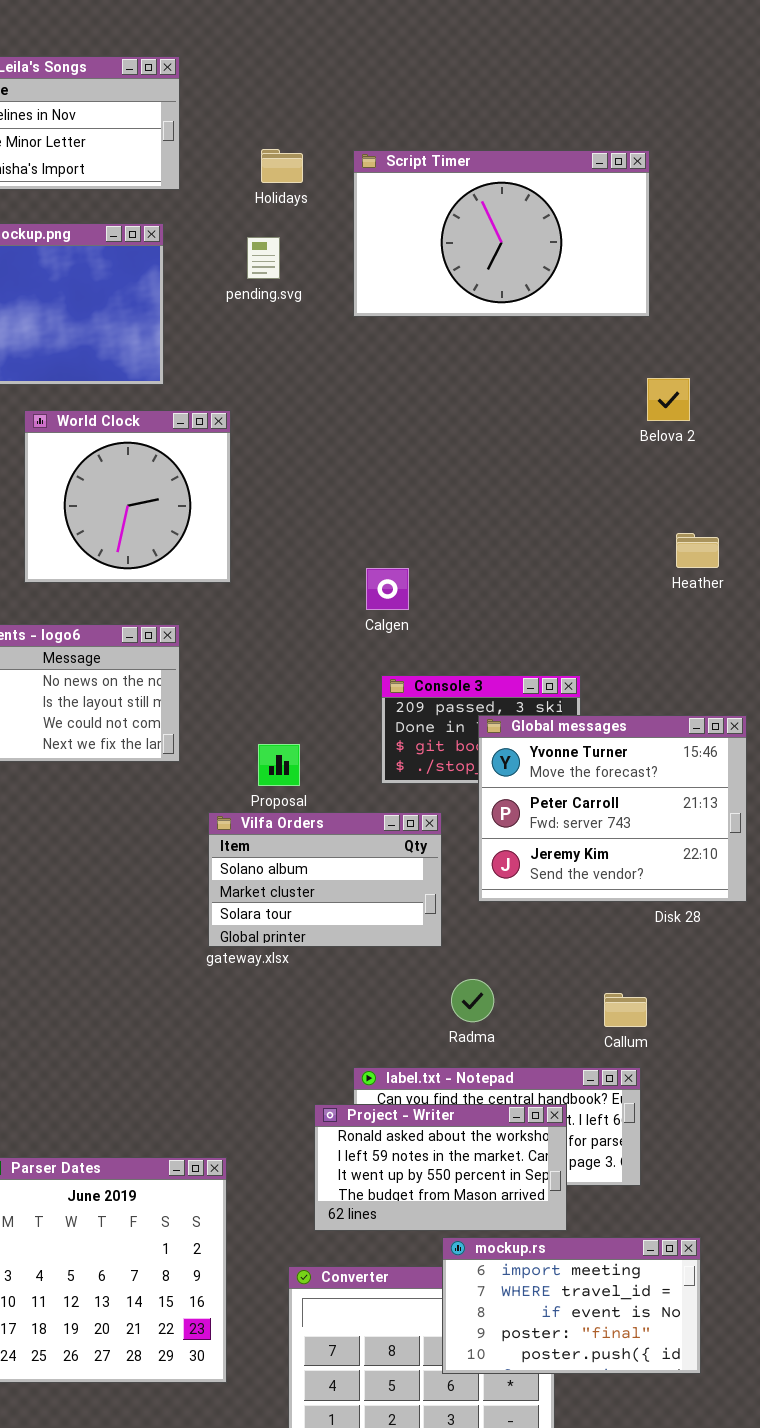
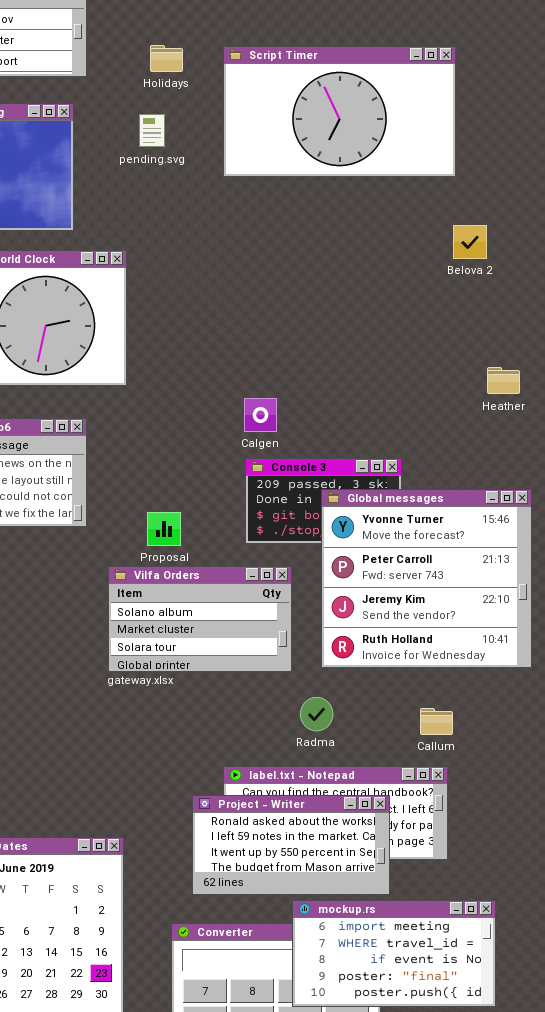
Heather: [676,533,719,568] -> [487,367,520,394], moved
Calgen: [366,568,409,610] -> [244,398,277,432], moved
Global messages: [478,715,747,902] -> [321,489,532,668], resized

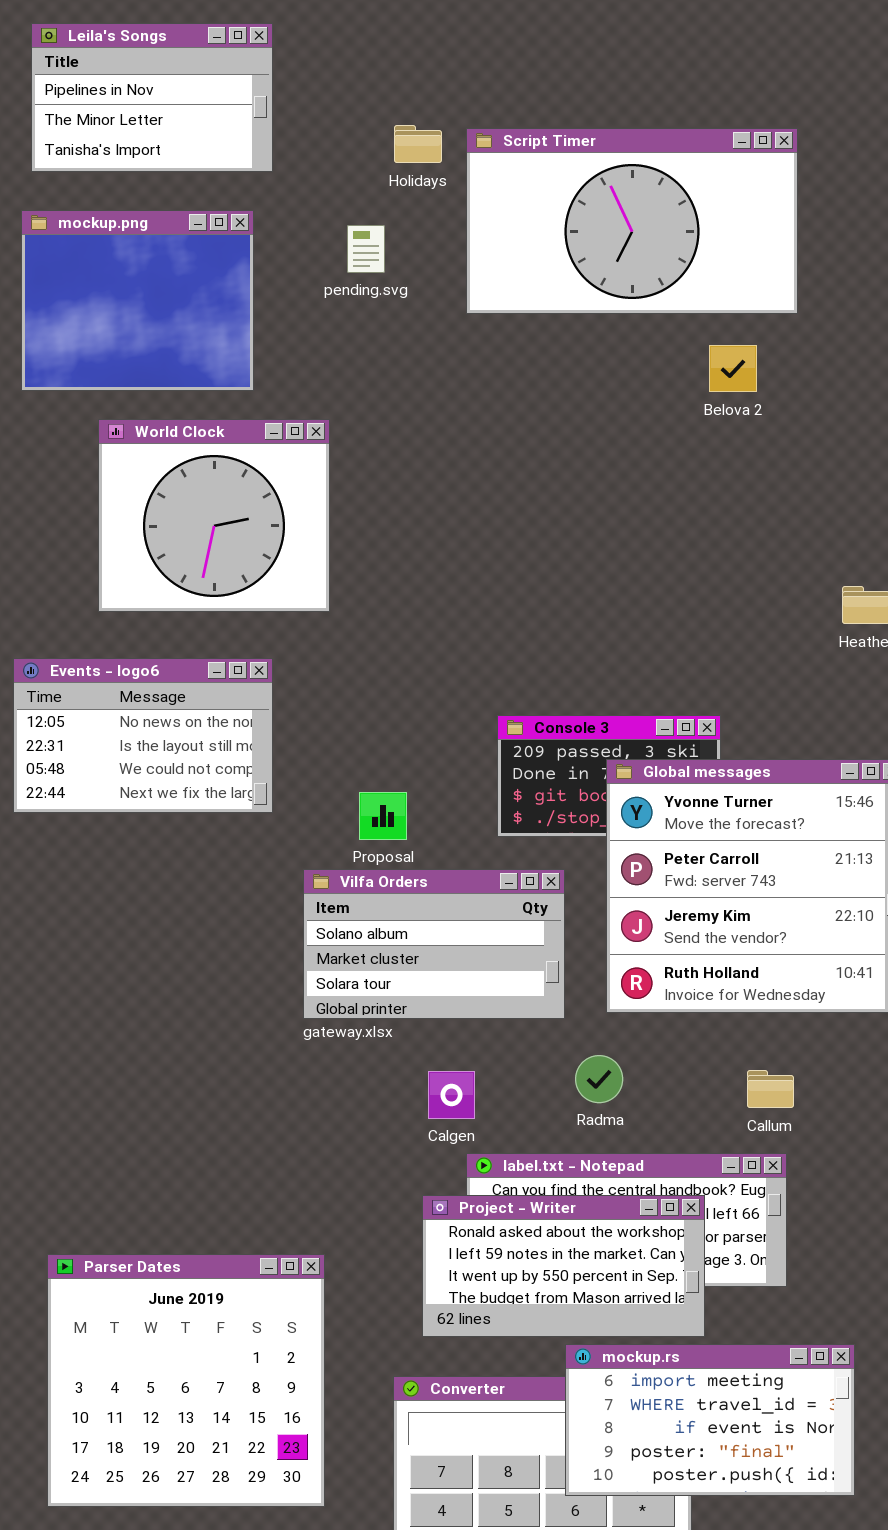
Holidays: [150,45,183,72] -> [394,125,442,163], moved
Belova 2: [453,225,487,259] -> [709,345,757,392], moved
Calgen: [244,398,277,432] -> [428,1071,475,1119], moved

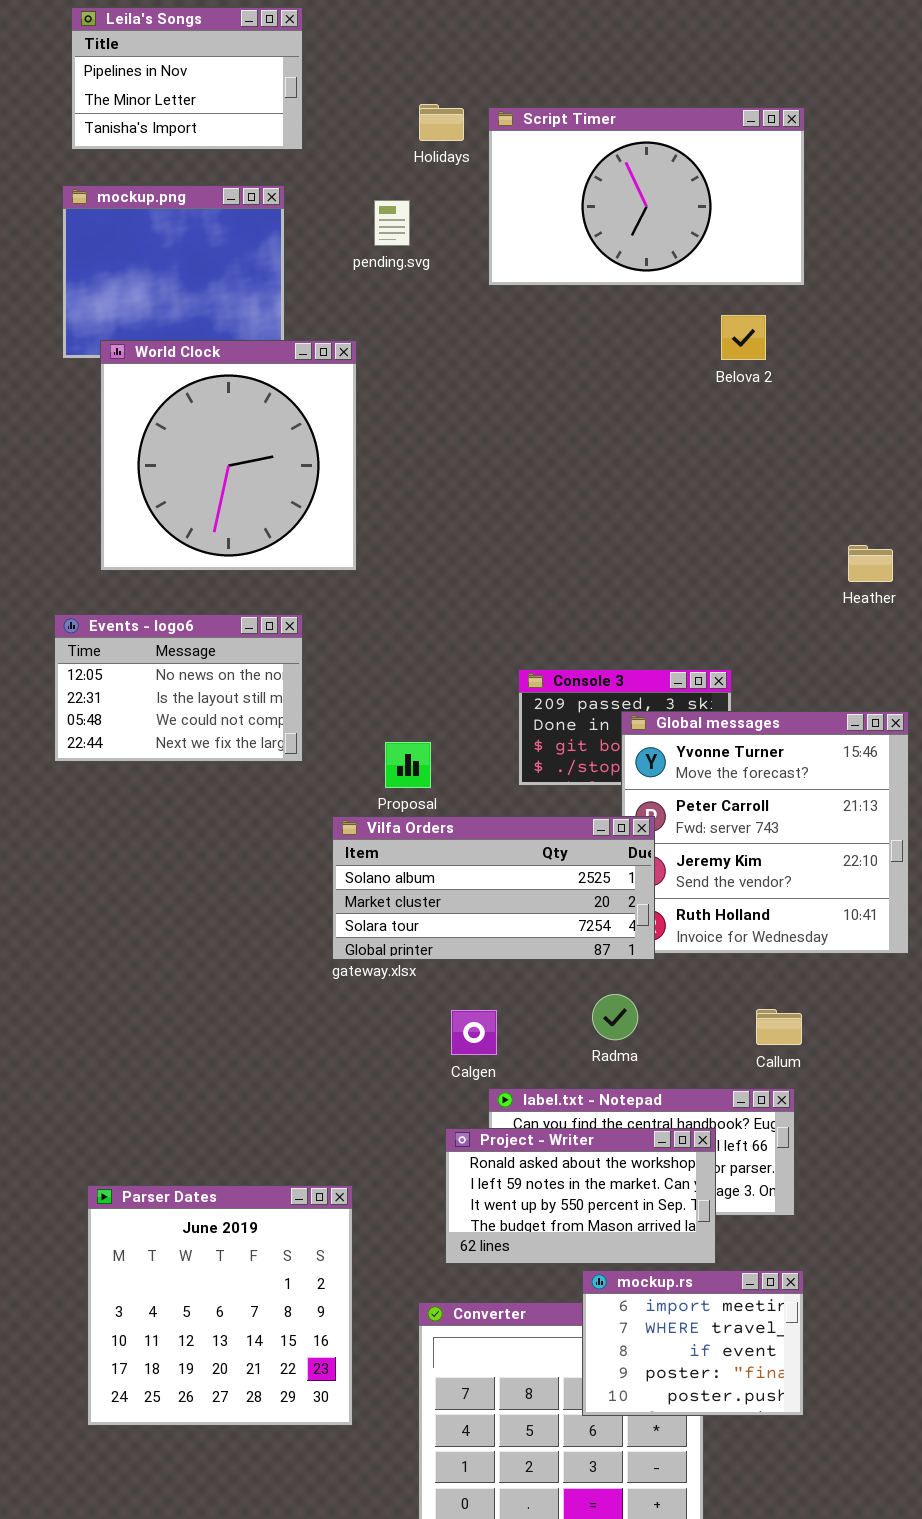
World Clock: [98,419,330,612] -> [100,340,357,571], resized
Vilfa Orders: [303,869,565,1019] -> [332,816,655,960], resized
mockup.rs: [565,1344,855,1496] -> [582,1270,804,1416], resized

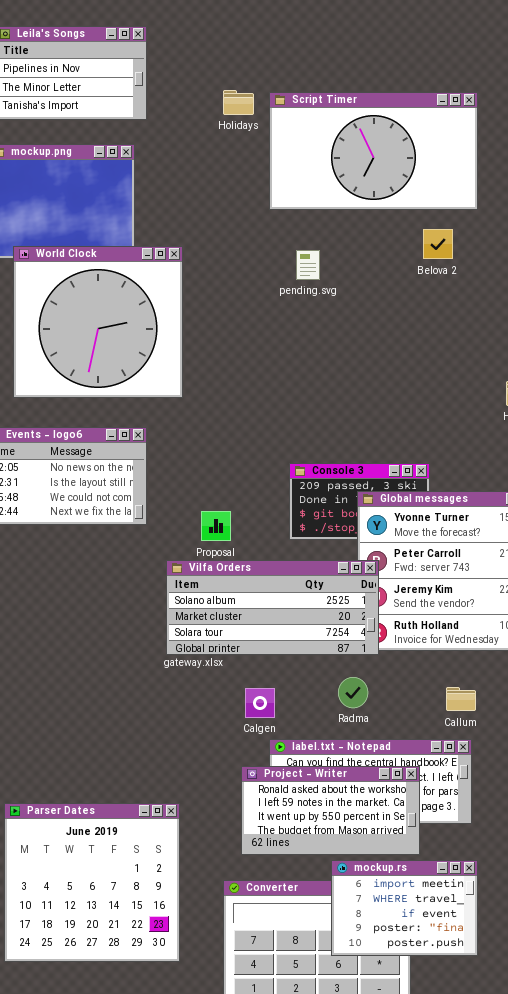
pending.svg: [374,200,410,246] -> [296,250,320,280], moved

